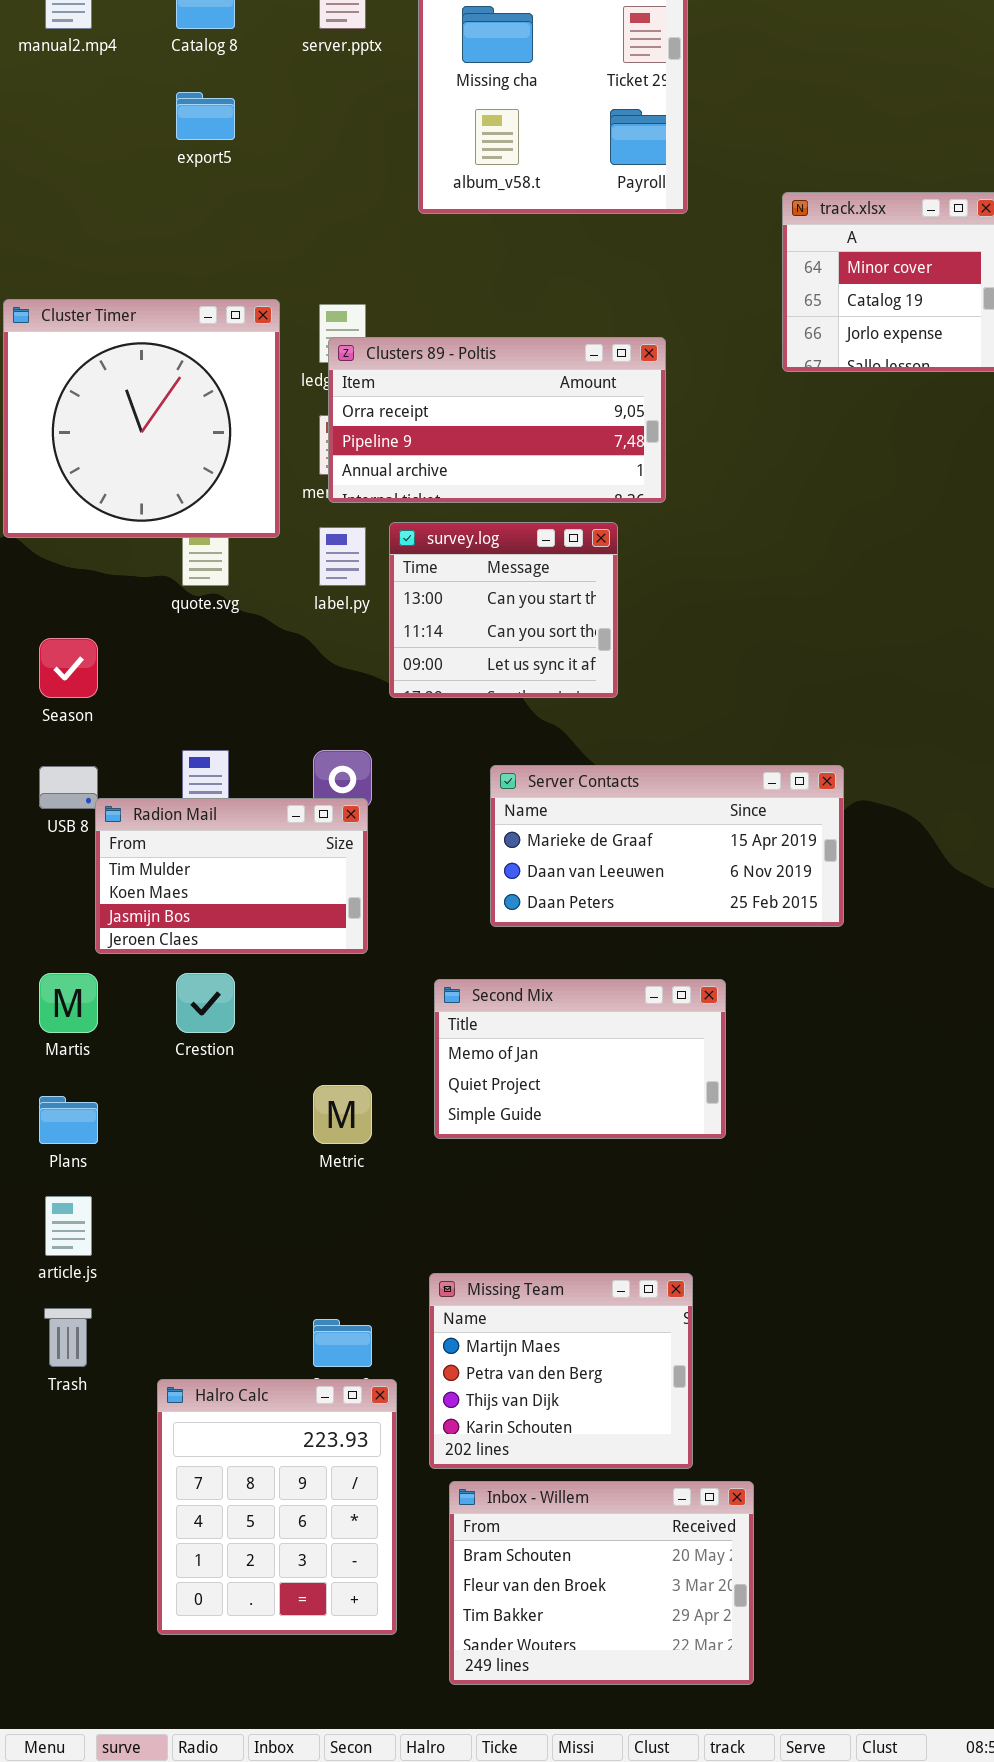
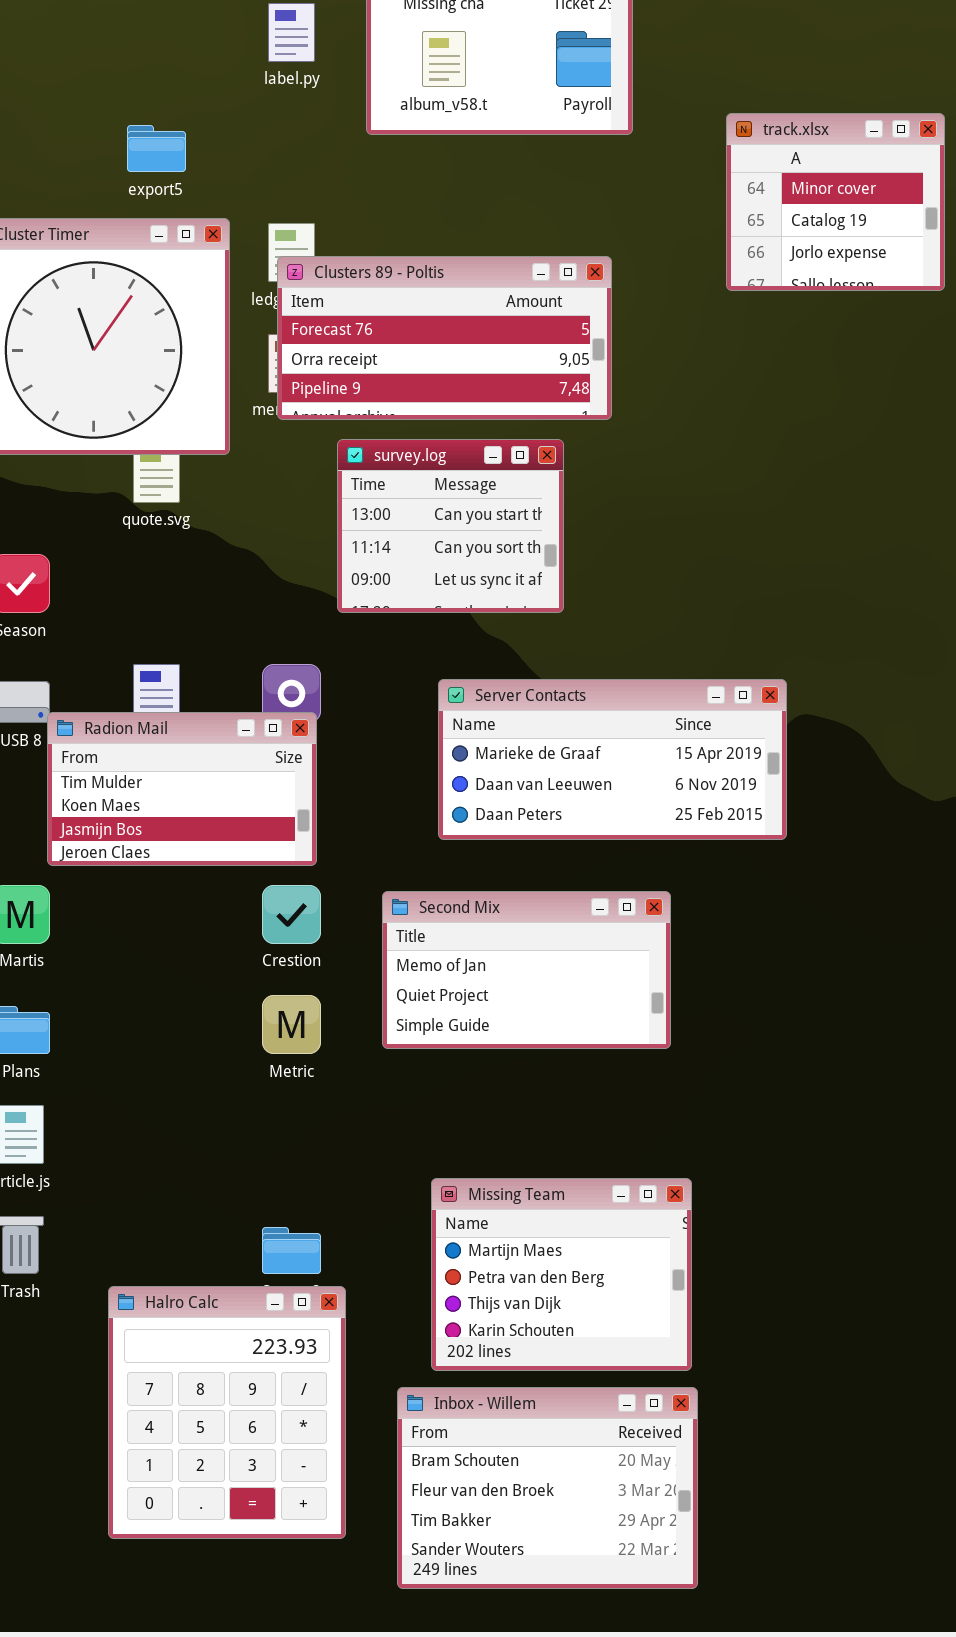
export5: [176,92,235,140] -> [127,125,186,172], moved
Clusters 89 - Poltis: [328,337,666,503] -> [277,256,612,420], scrolled up 1 row
label.py: [319,527,366,586] -> [268,3,315,62], moved
Crestion: [176,973,235,1033] -> [262,885,321,944], moved
Missing Team: [429,1273,693,1469] -> [431,1178,692,1371], moved

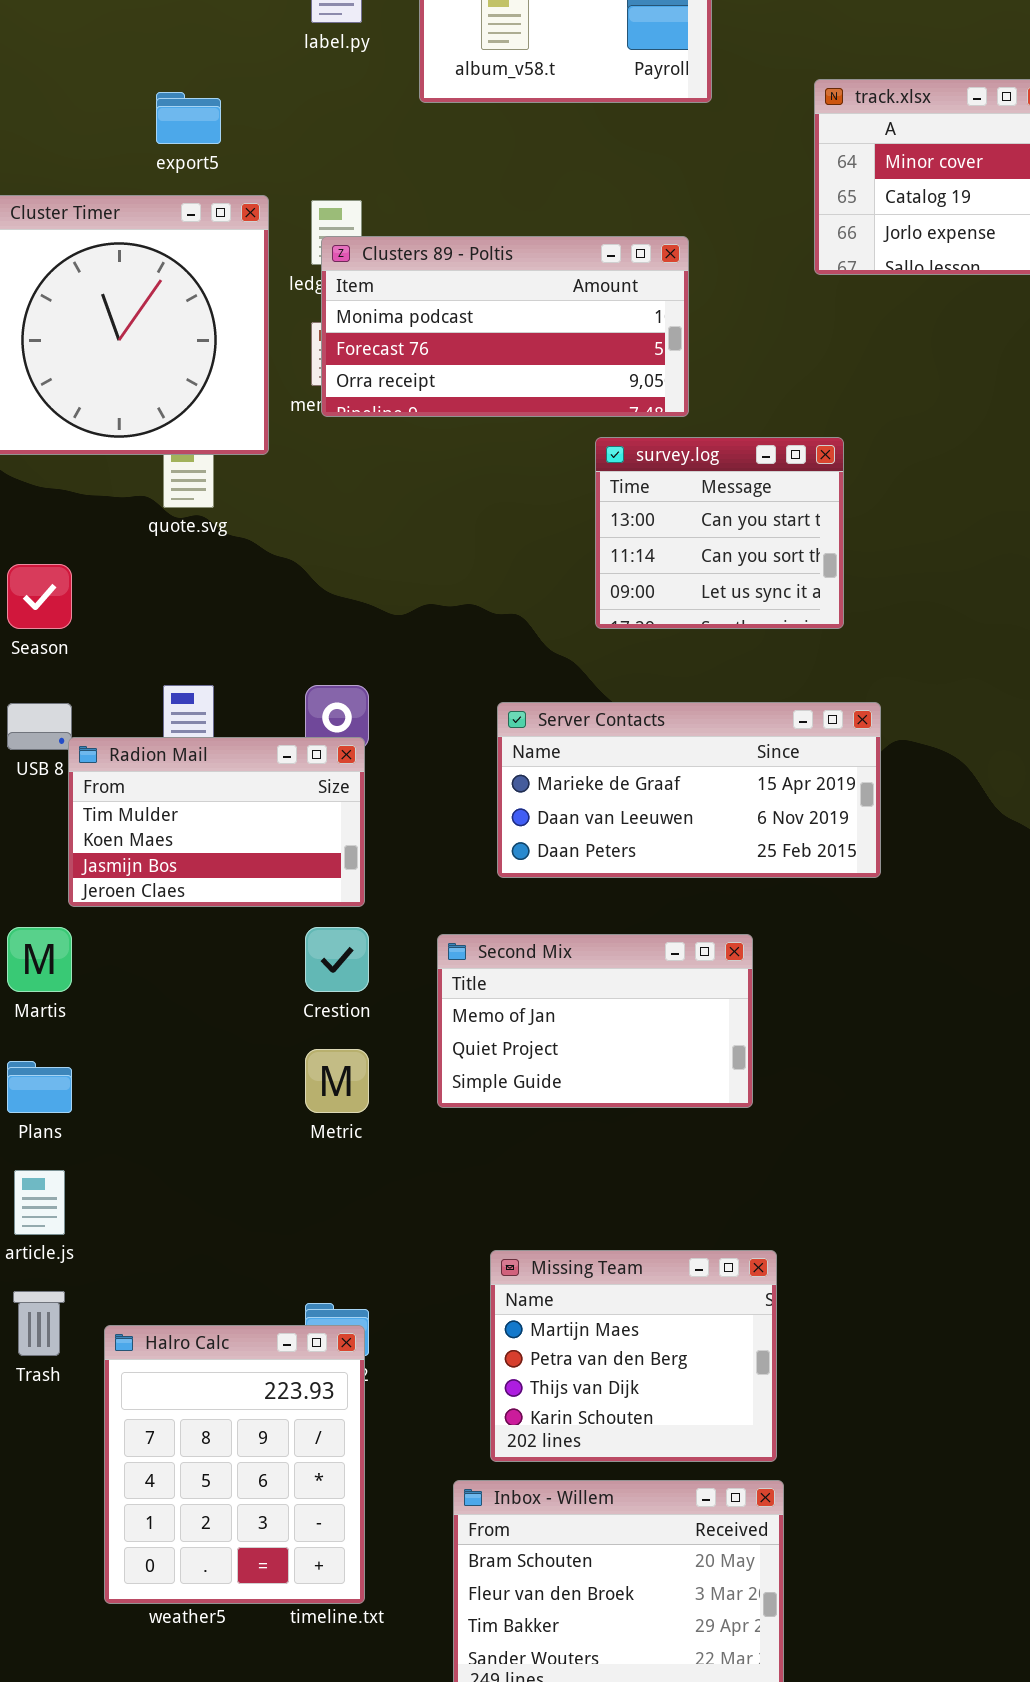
Clusters 89 - Poltis: [277,256,612,420] -> [321,236,689,417], scrolled up 1 row
survey.log: [337,439,564,613] -> [595,437,844,629], moved
Halro Calc: [108,1286,346,1539] -> [104,1325,365,1604], moved

